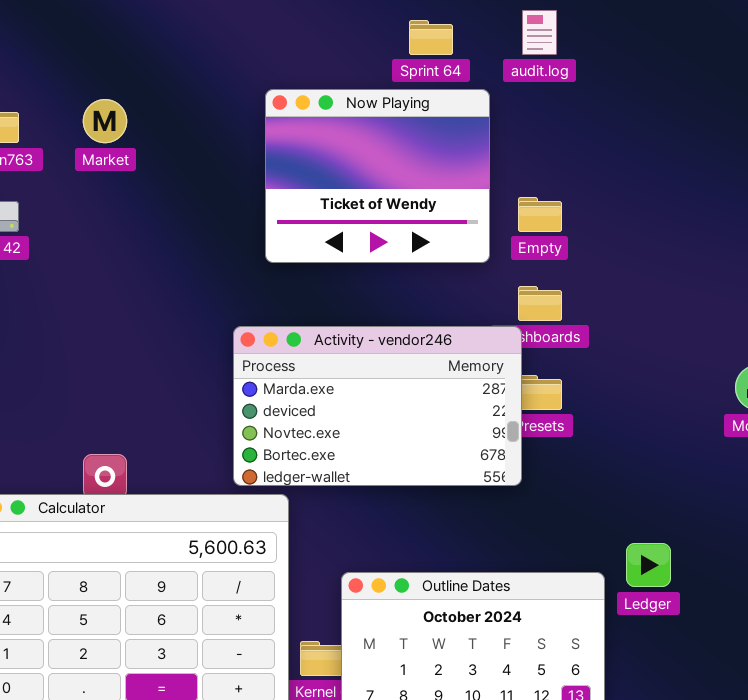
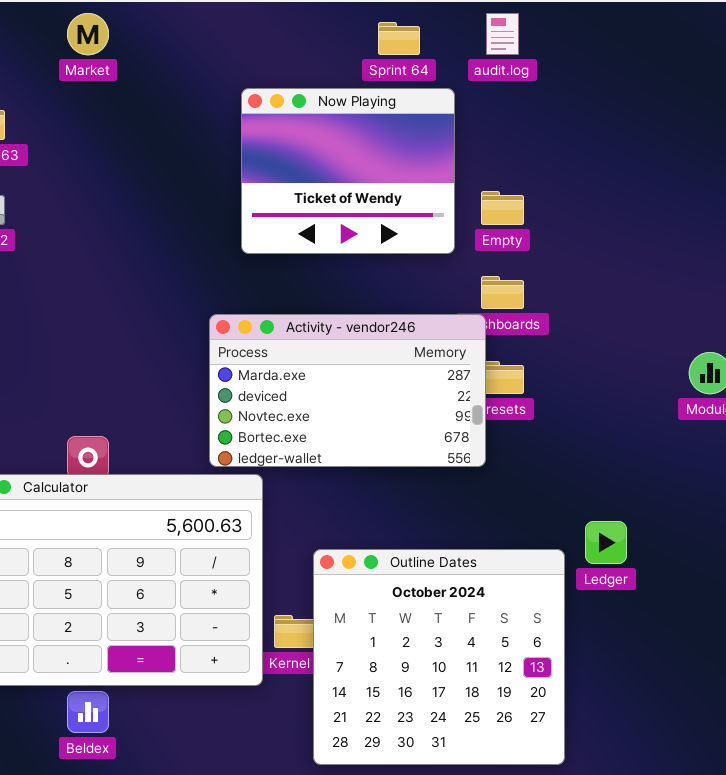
Market: [83,99,127,143] -> [67,13,109,55], moved

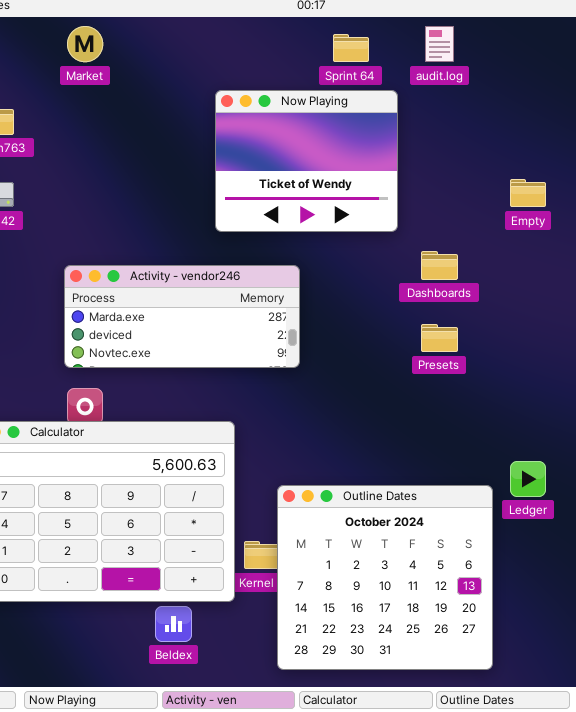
Empty: [481,191,524,225] -> [510,179,546,207], moved
Activity - vendor246: [209,314,486,467] -> [64,265,300,368], moved, resized
Beldex: [67,691,109,733] -> [155,606,192,642], moved

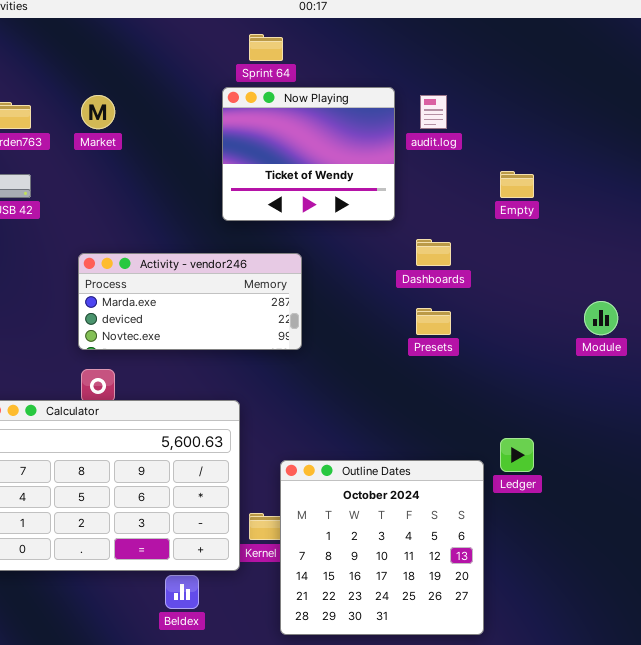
Market: [67,26,103,62] -> [81,95,115,129], moved
audit.log: [425,26,454,62] -> [420,95,447,129], moved
Sprint 64: [333,34,369,62] -> [249,34,283,61], moved

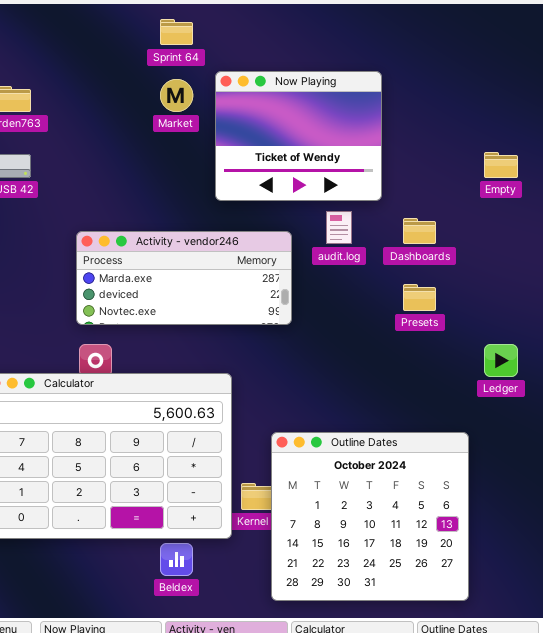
Sprint 64: [249,34,283,61] -> [160,19,193,45], moved
Market: [81,95,115,129] -> [160,79,193,112], moved
audit.log: [420,95,447,129] -> [326,211,352,244], moved
Ledger: [500,438,534,472] -> [484,344,518,377], moved

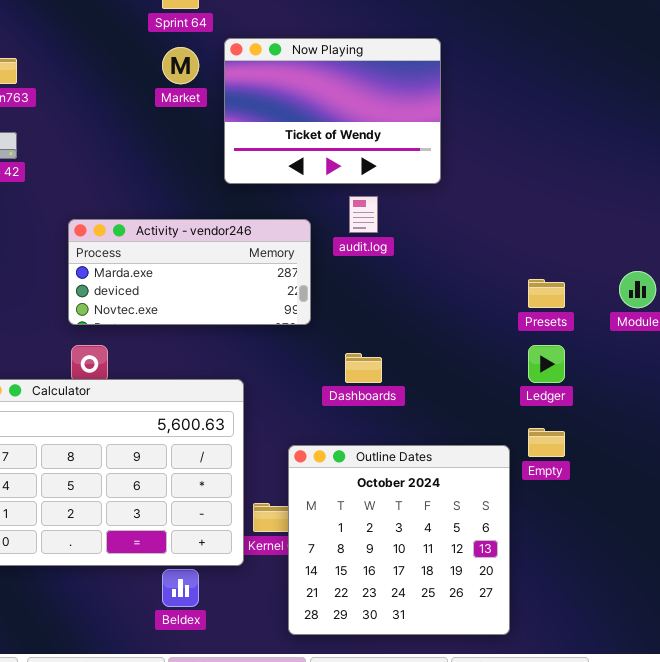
Now Playing: [215,71,382,201] -> [224,38,441,184], resized
Empty: [484,152,518,178] -> [528,428,565,457], moved
Dashboards: [403,218,436,244] -> [345,353,382,383], moved
Presets: [403,284,436,311] -> [528,279,565,308], moved

